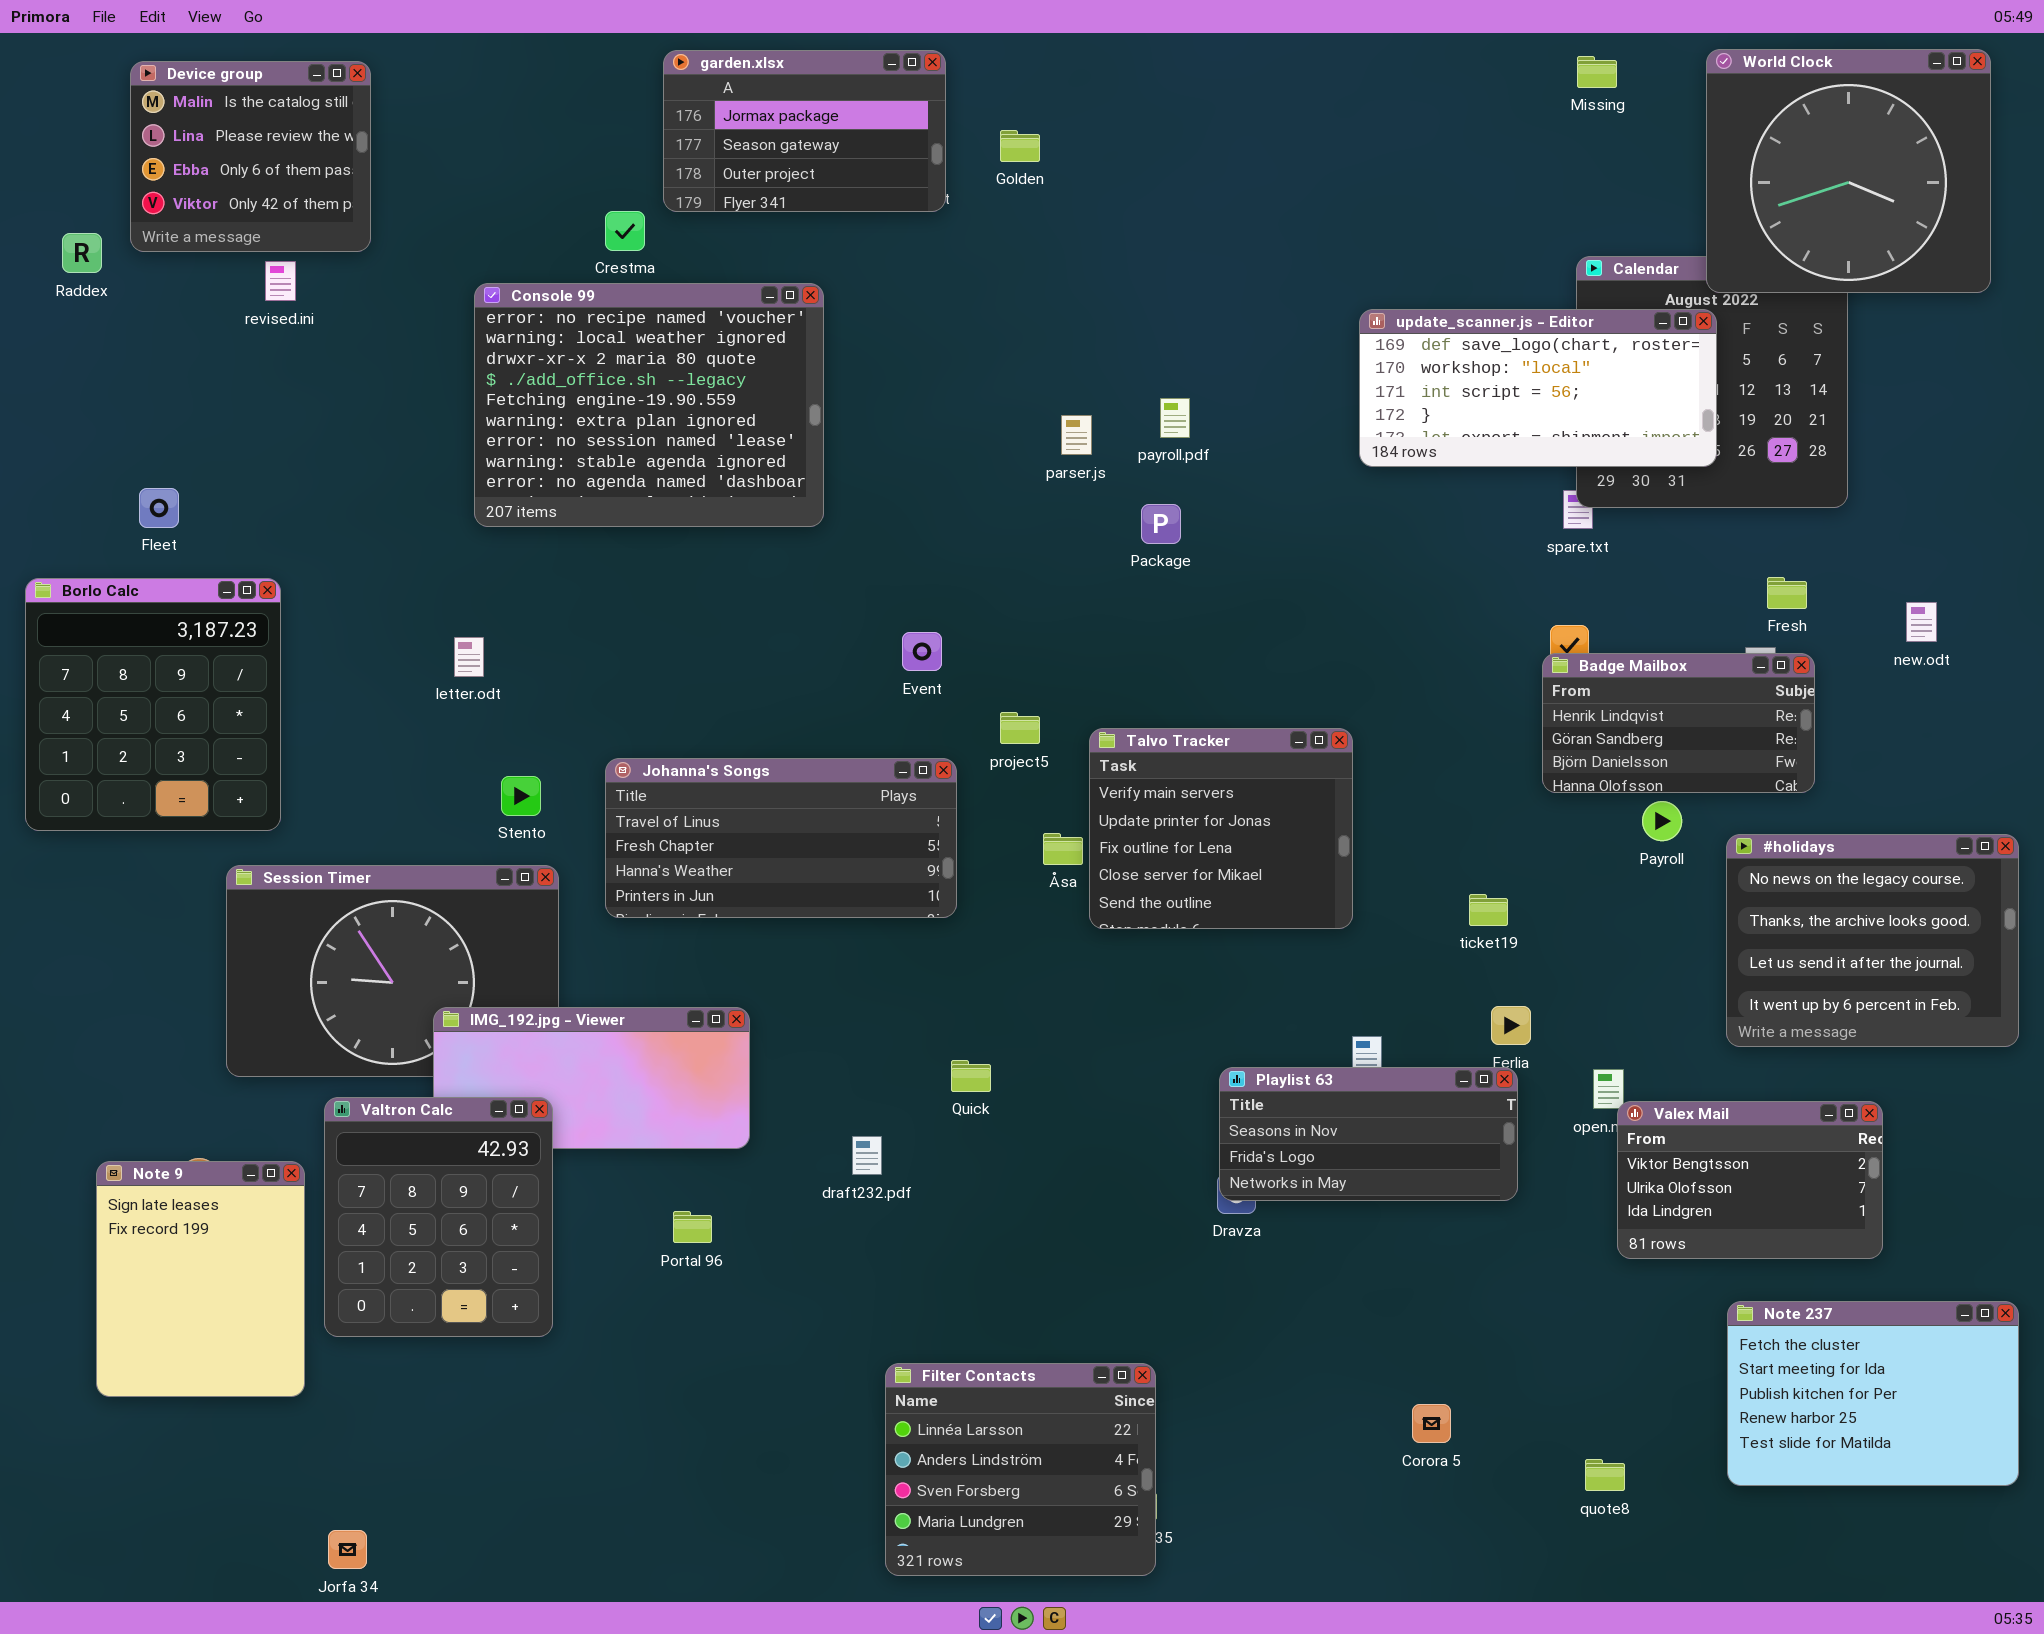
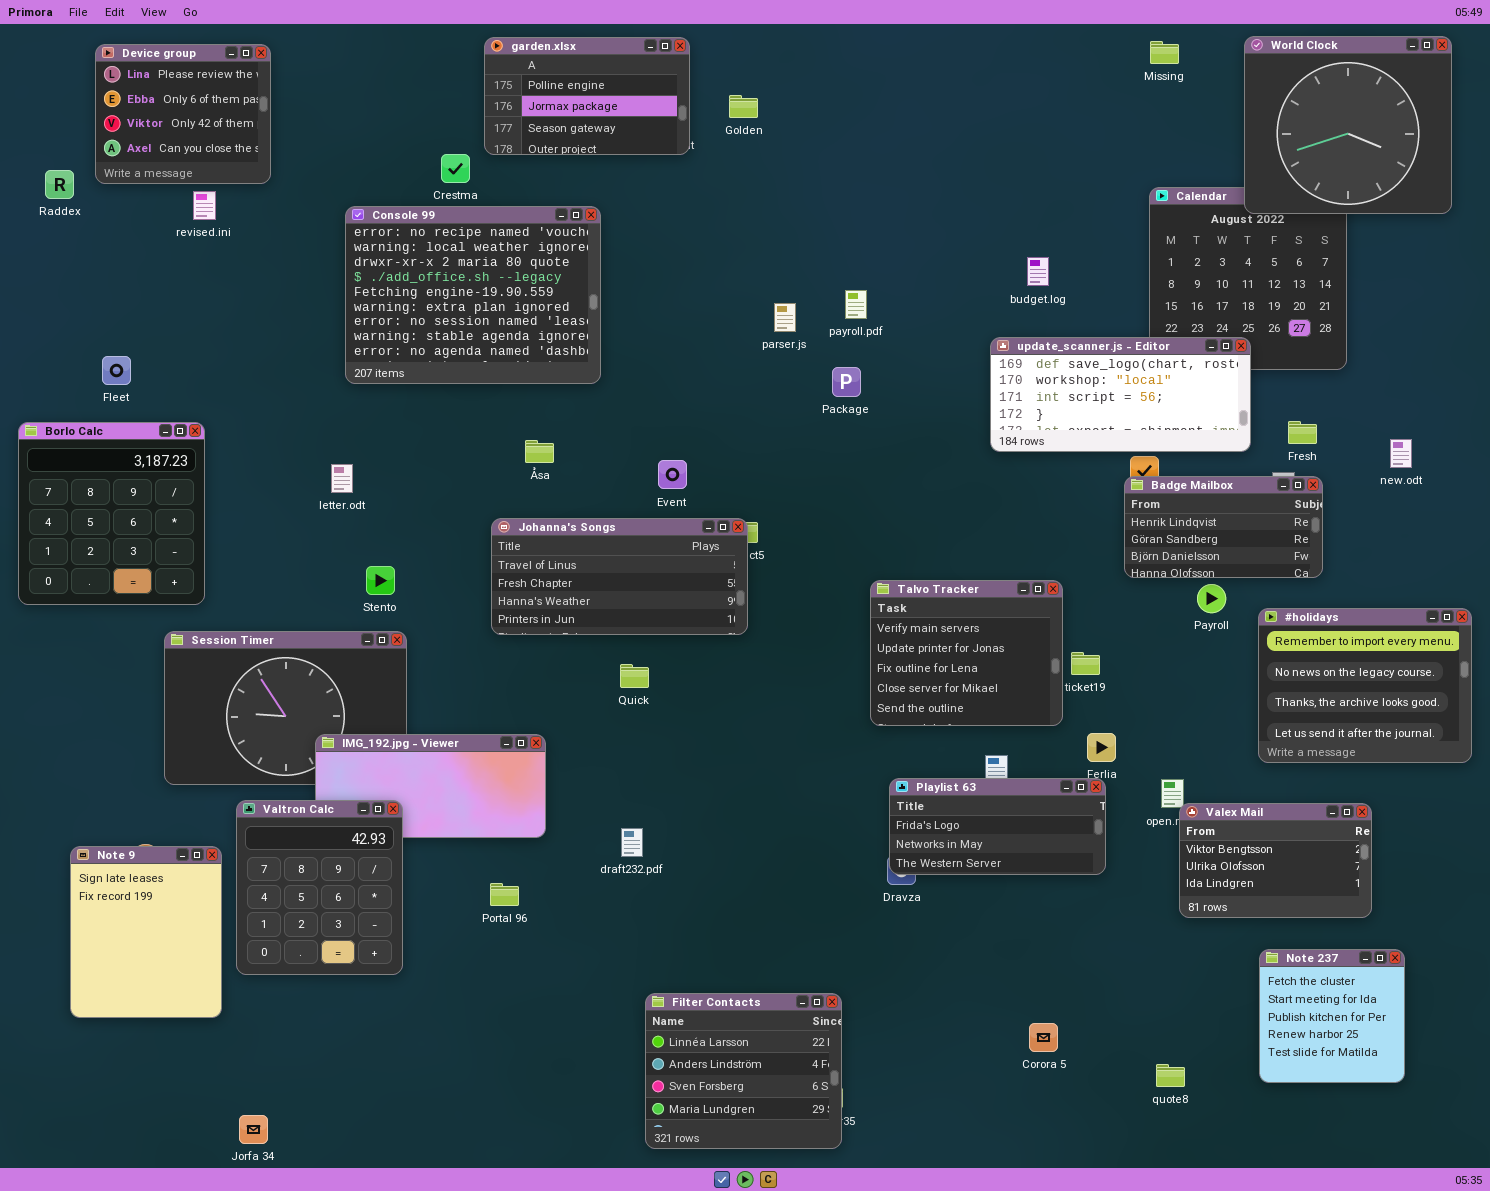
garden.xlsx: [663,50,946,212] -> [484,37,690,155], scrolled up 1 row
Device group: [130,61,371,252] -> [95,44,271,184], scrolled down 1 row
update_scanner.js - Editor: [1359,309,1717,467] -> [990,337,1251,452], moved
Talvo Tracker: [1089,728,1353,929] -> [870,580,1063,726], moved
Johanna's Songs: [605,758,957,918] -> [491,518,748,635], moved
Åsa: [1043,833,1083,865] -> [525,440,554,463], moved
#holidays: [1726,834,2019,1047] -> [1258,608,1472,763], scrolled up 1 row
Quick: [951,1060,991,1092] -> [620,664,649,688], moved
Playlist 63: [1219,1067,1518,1201] -> [889,778,1106,875], scrolled down 1 row
Note 237: [1727,1301,2019,1486] -> [1259,949,1405,1083], resized

